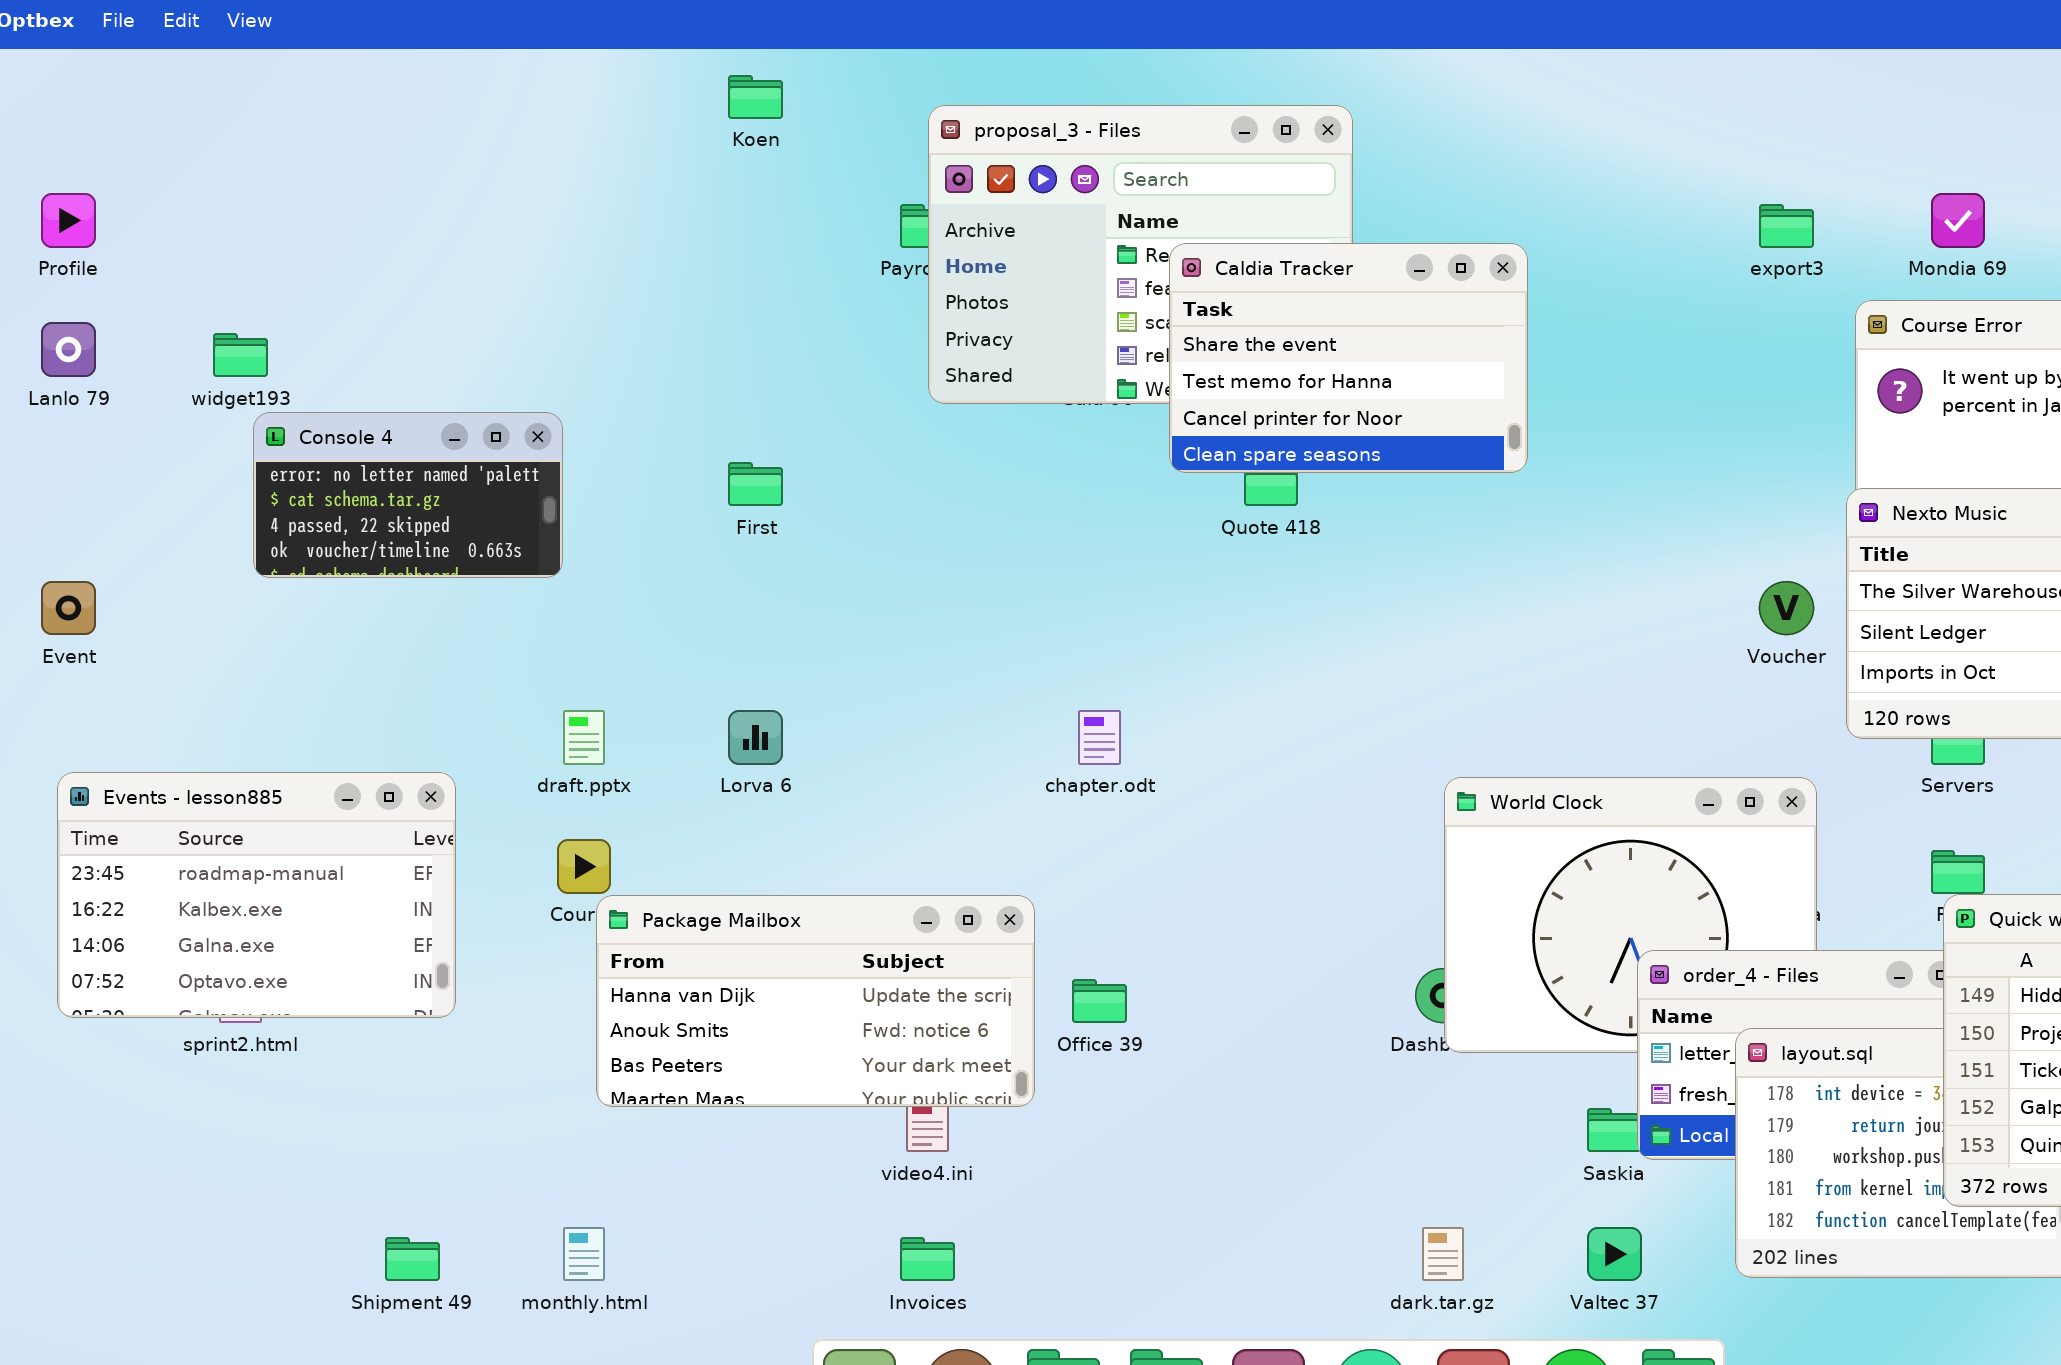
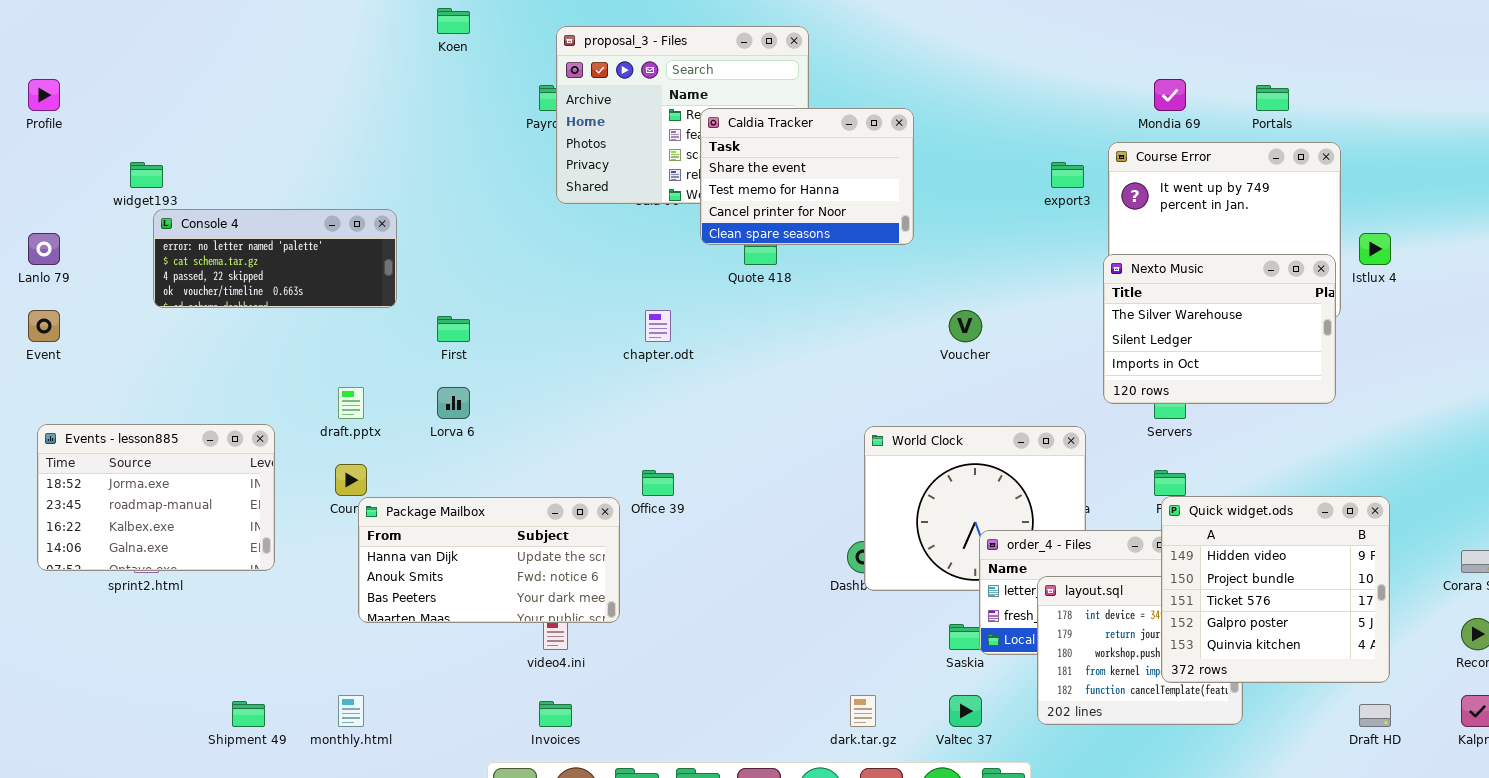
export3: [1759,204,1814,248] -> [1051,162,1084,188], moved
Lanlo 79: [41,322,96,377] -> [28,233,60,265], moved
Console 4: [253,412,563,578] -> [153,209,397,308], resized
First: [728,462,783,506] -> [437,316,470,342], moved
Voucher: [1759,581,1814,635] -> [949,310,982,342], moved
chapter.odt: [1078,710,1121,765] -> [645,310,671,342], moved
Events - lesson885: [57,772,456,1018] -> [37,424,275,571], scrolled up 1 row
Office 39: [1072,979,1127,1023] -> [642,470,674,496], moved

